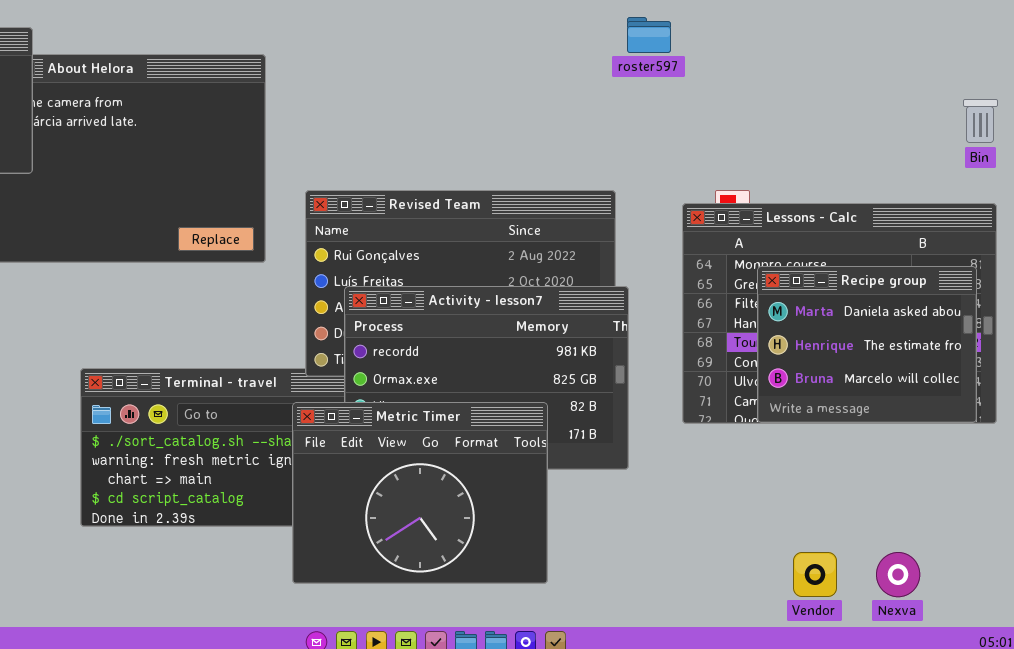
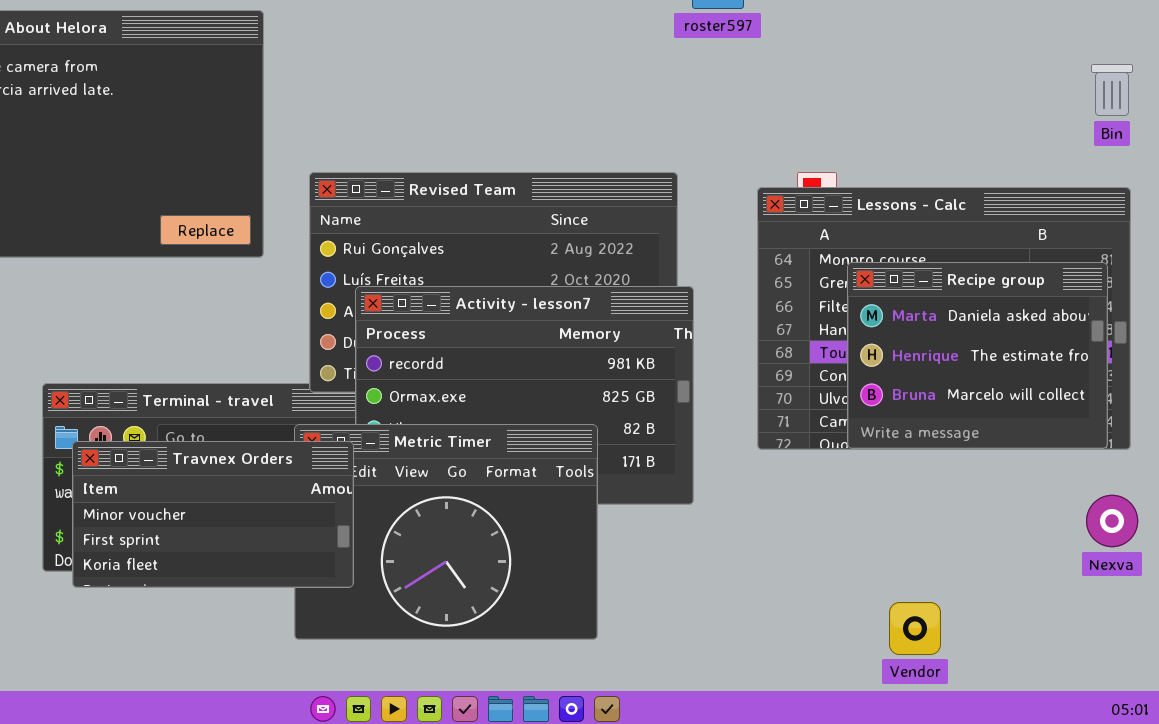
Travnex Orders: none -> [72,441,354,588], opened
Nexva: [876,552,920,597] -> [1086,495,1138,547], moved

